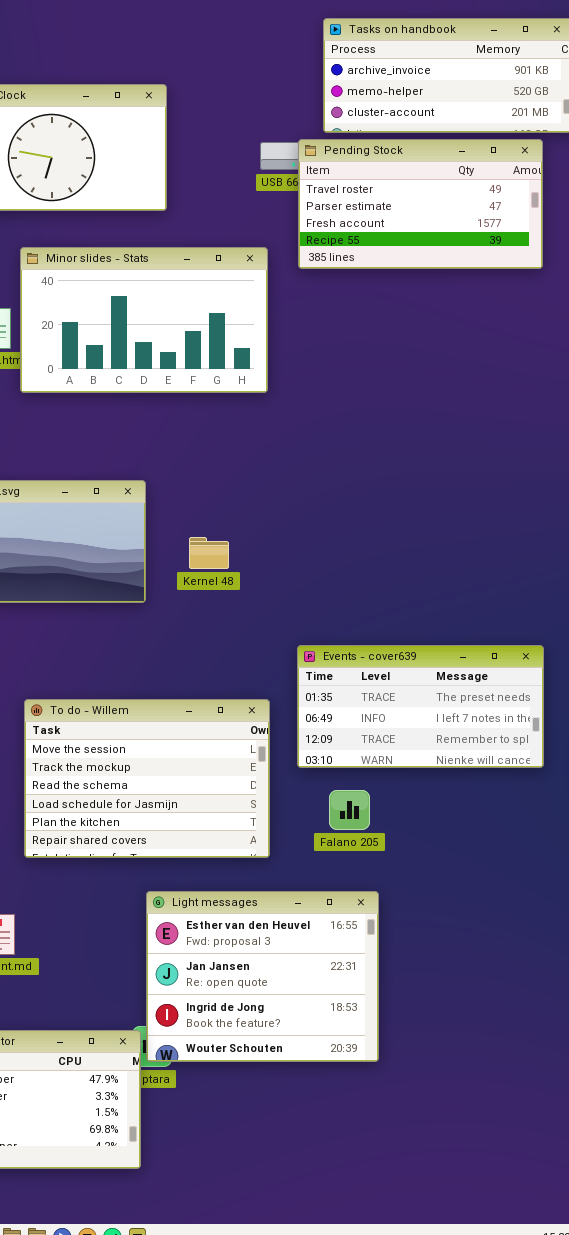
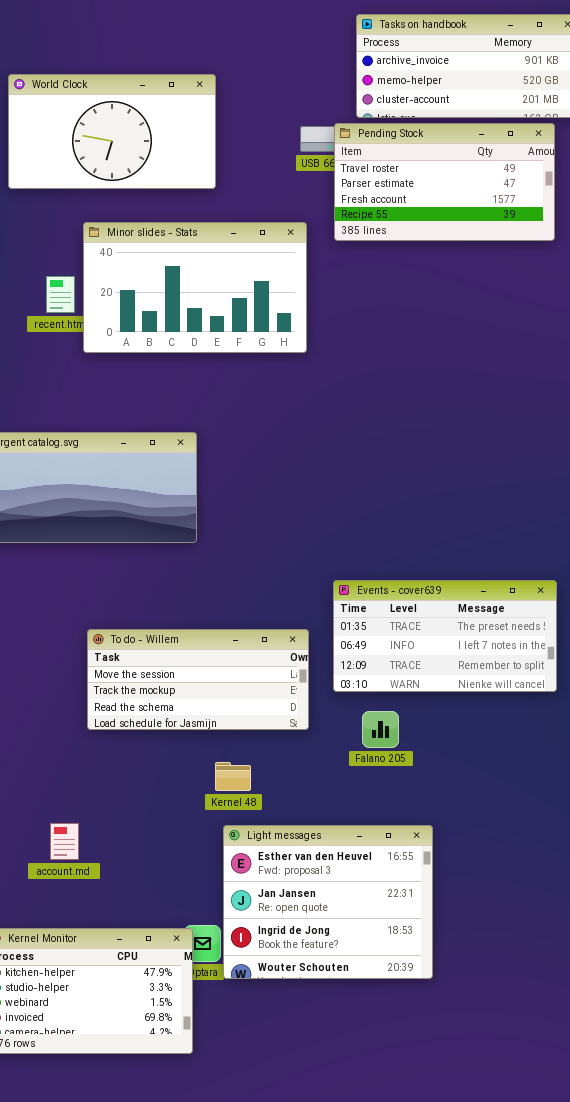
Kernel 48: [189,537,229,569] -> [215,762,251,791], moved
To do - Willem: [24,699,270,858] -> [87,629,309,730], resized
Light messages: [146,891,379,1062] -> [223,825,433,979], moved

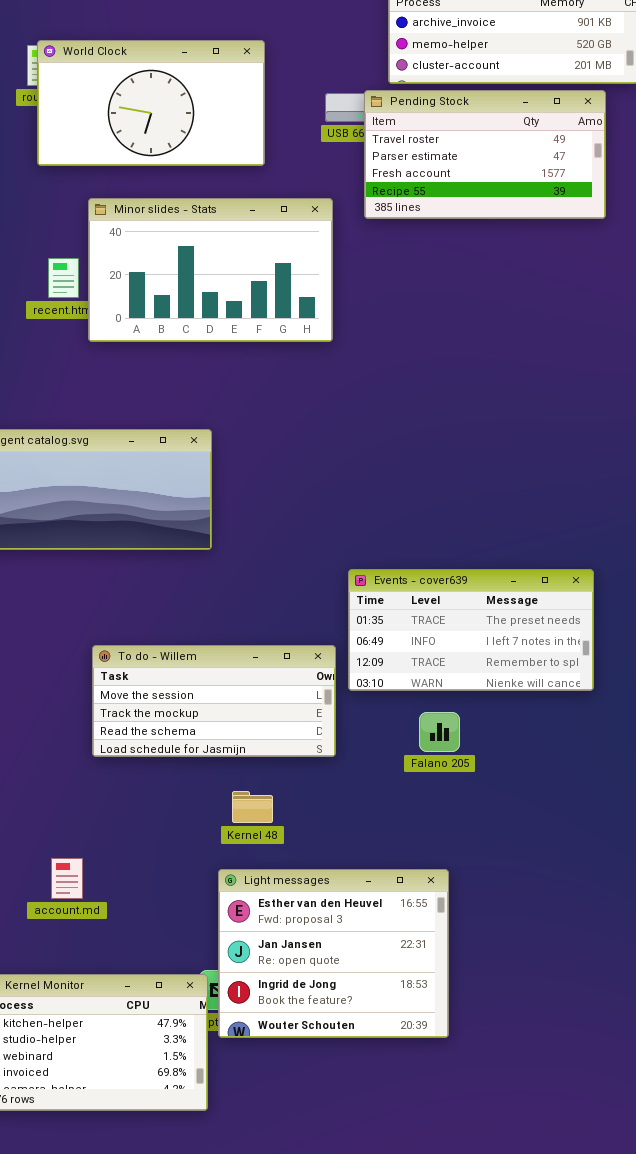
World Clock: [8,74,216,189] -> [37,40,265,166], moved
Events - cover639: [333,580,557,692] -> [348,569,594,691], moved
Falano 205: [362,711,399,748] -> [419,712,460,752], moved
Light messages: [223,825,433,979] -> [218,869,449,1038], moved

